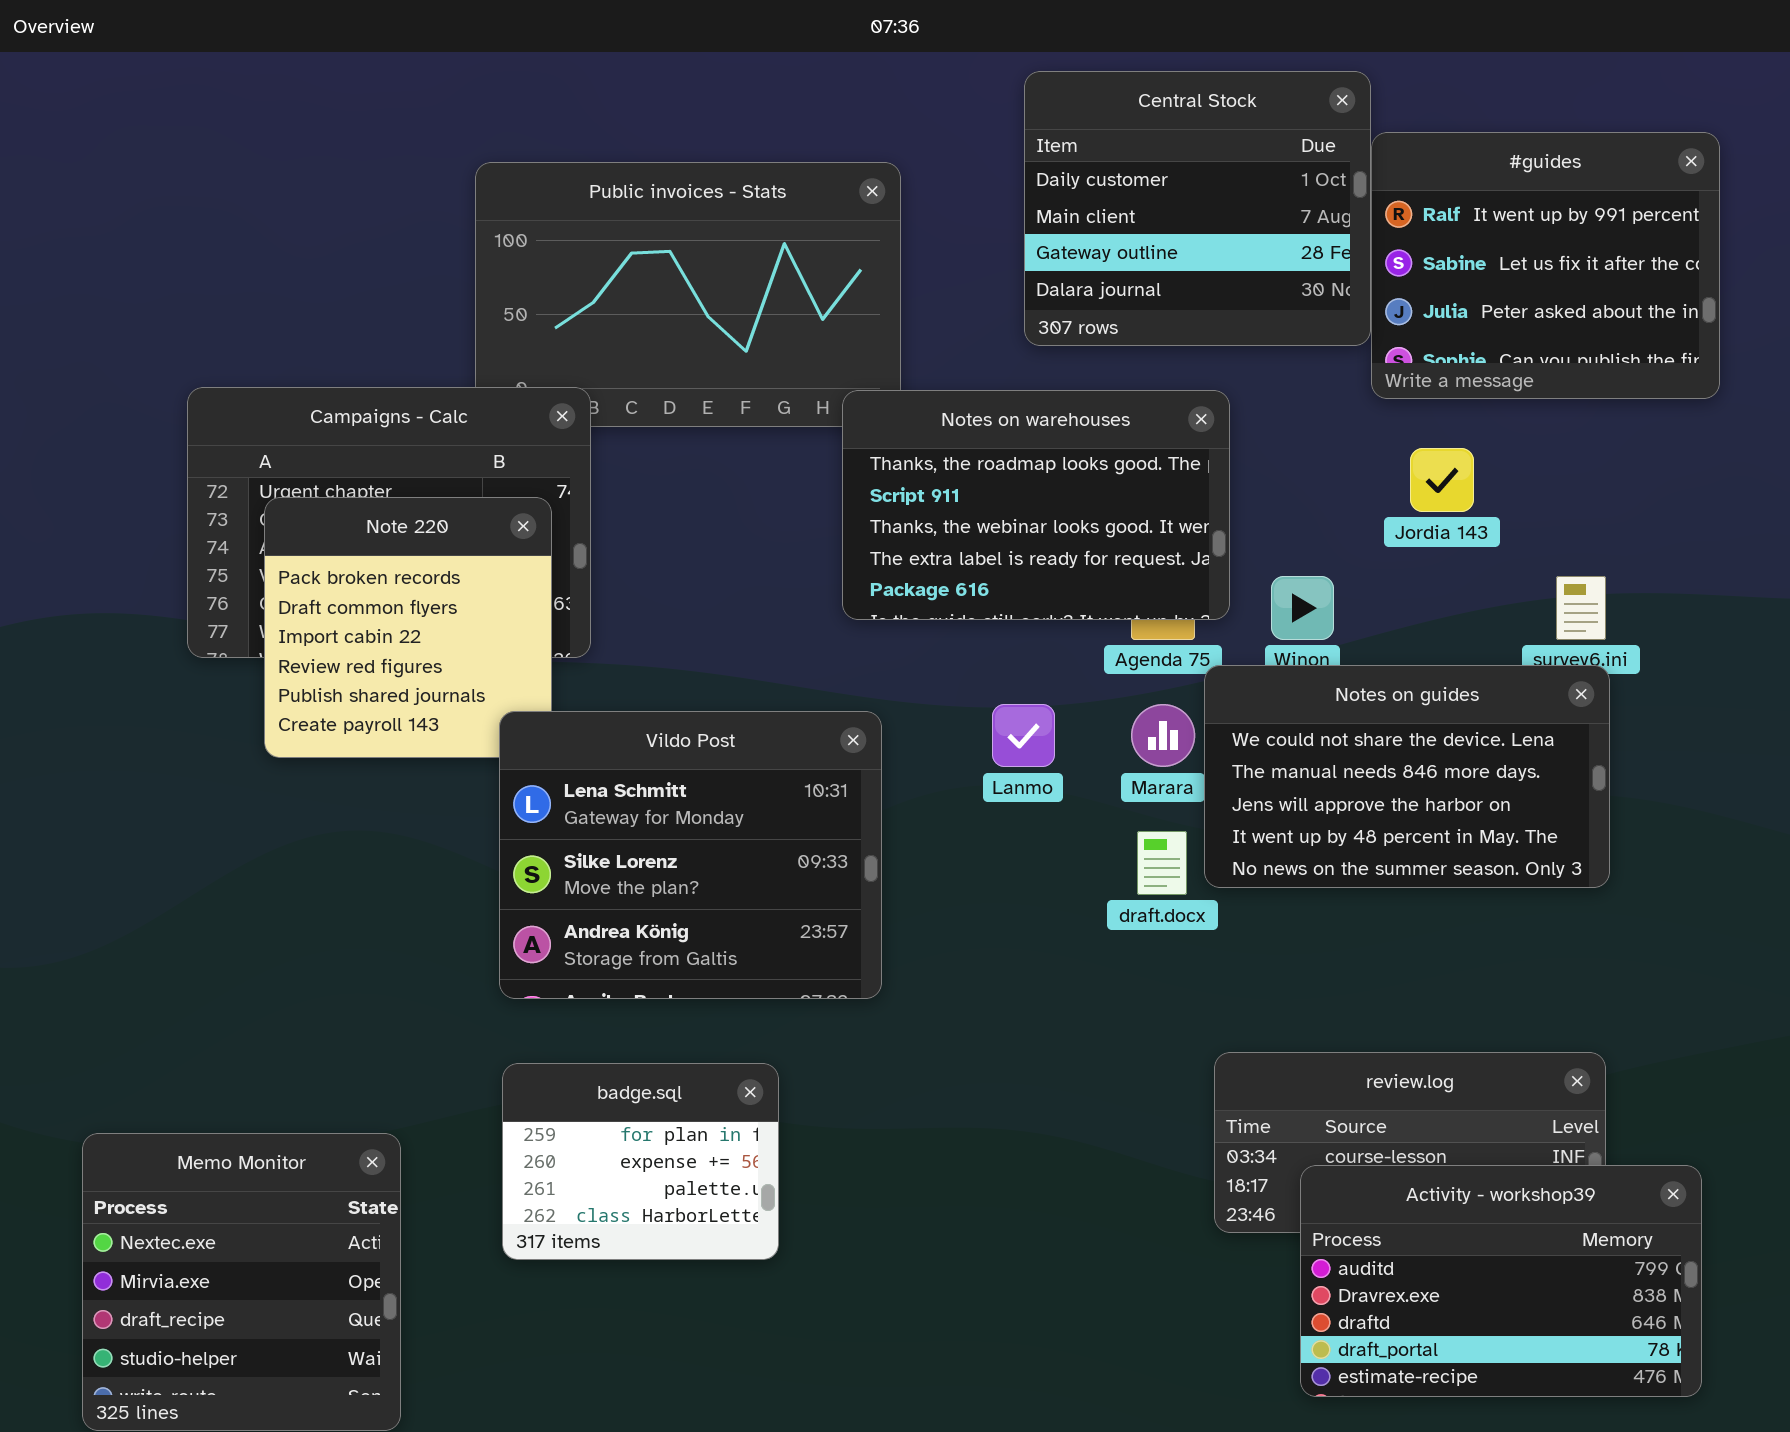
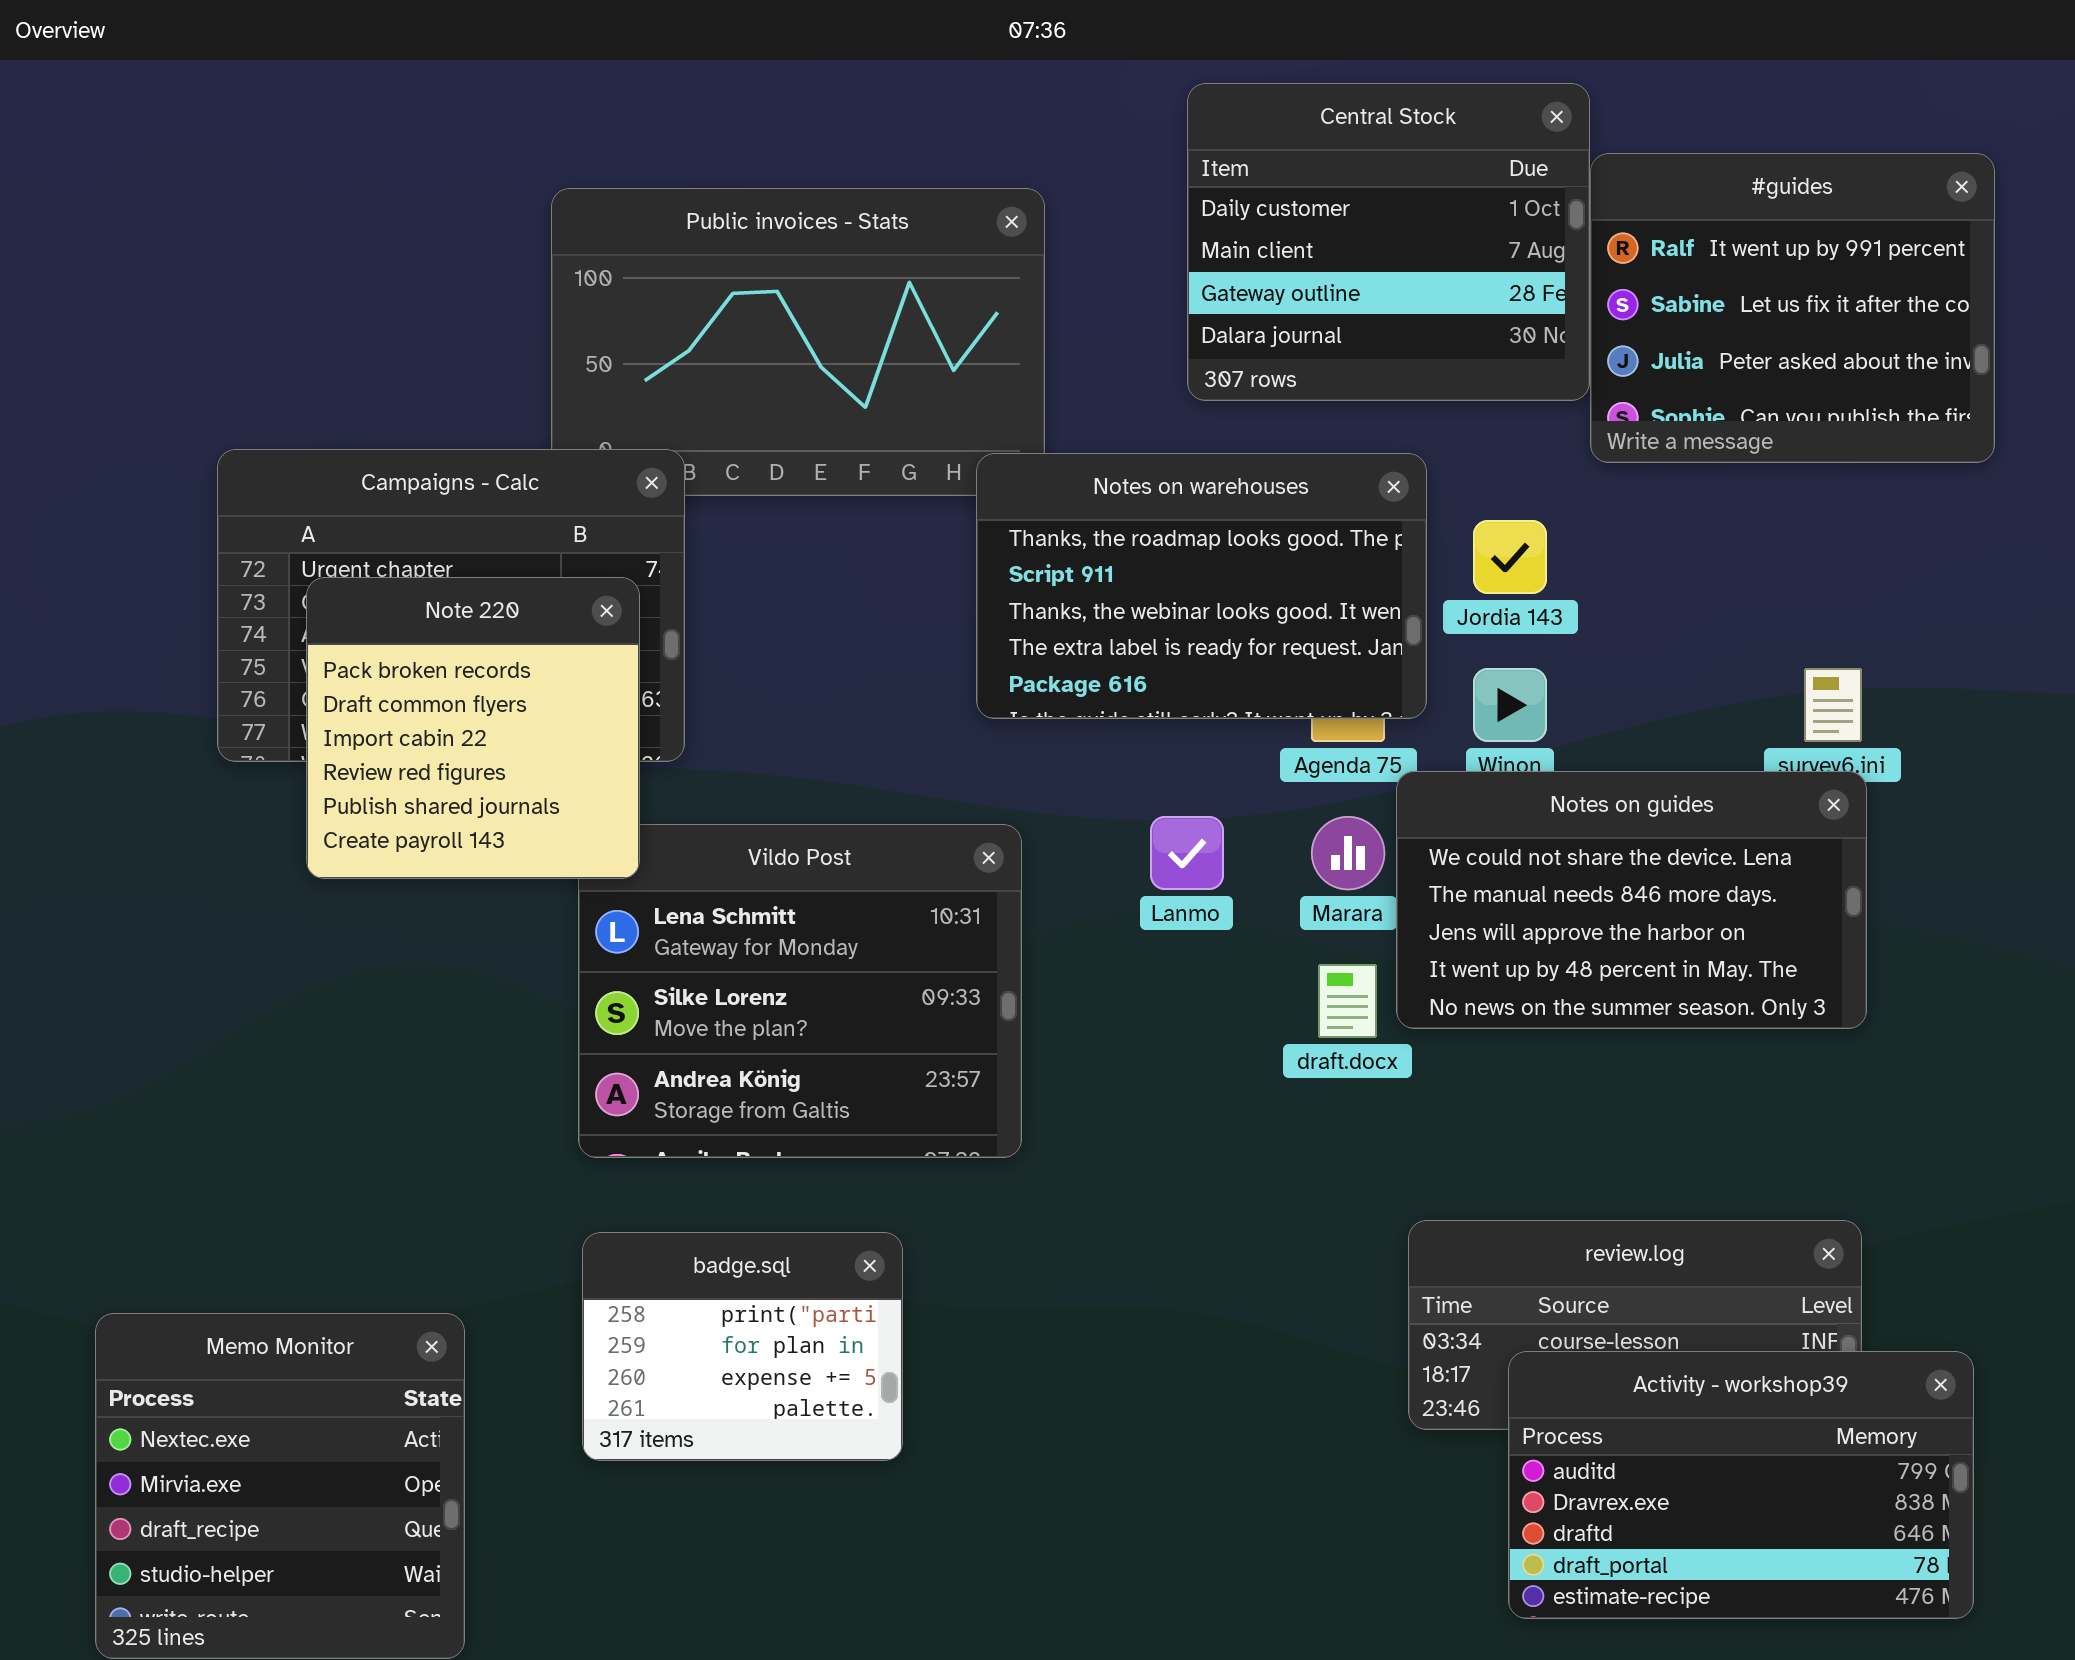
Jordia 143: [1410,448,1474,512] -> [1473,520,1547,594], moved
Note 220: [264,497,552,758] -> [306,577,640,879], raised
badge.sql: [502,1063,779,1260] -> [582,1232,903,1461], scrolled up 1 row

